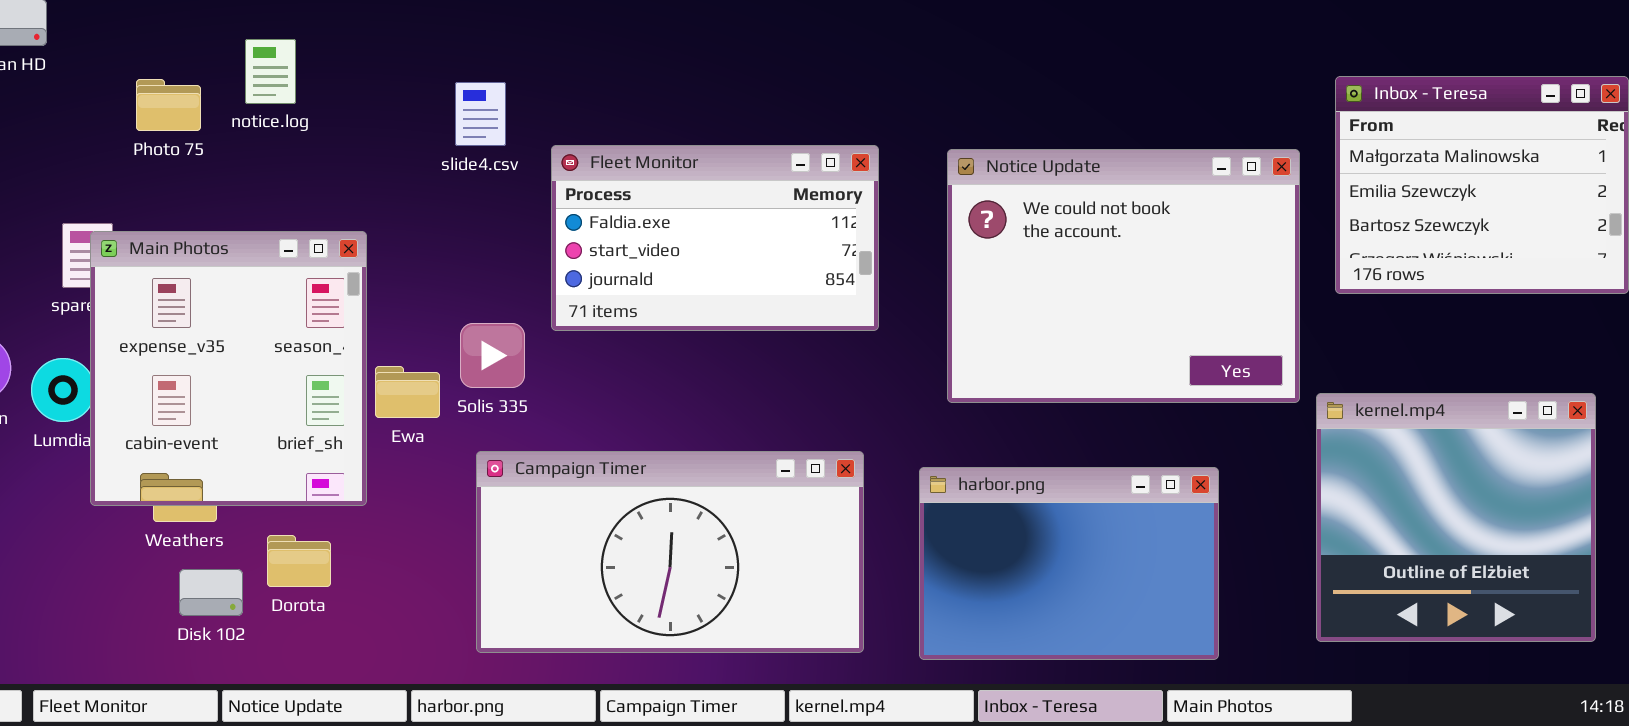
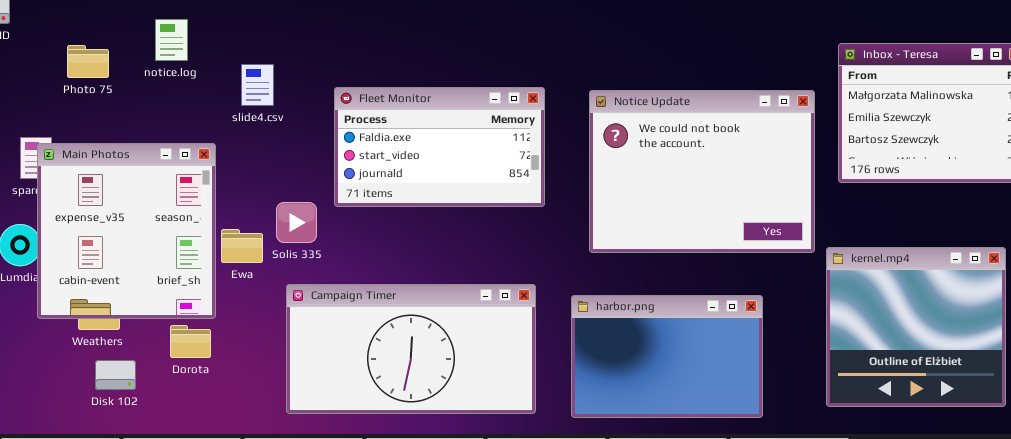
notice.log: [245,39,296,104] -> [155,19,188,61], moved
slide4.csv: [455,82,506,146] -> [241,64,274,106], moved
Dorota: [267,535,331,587] -> [170,325,211,358], moved

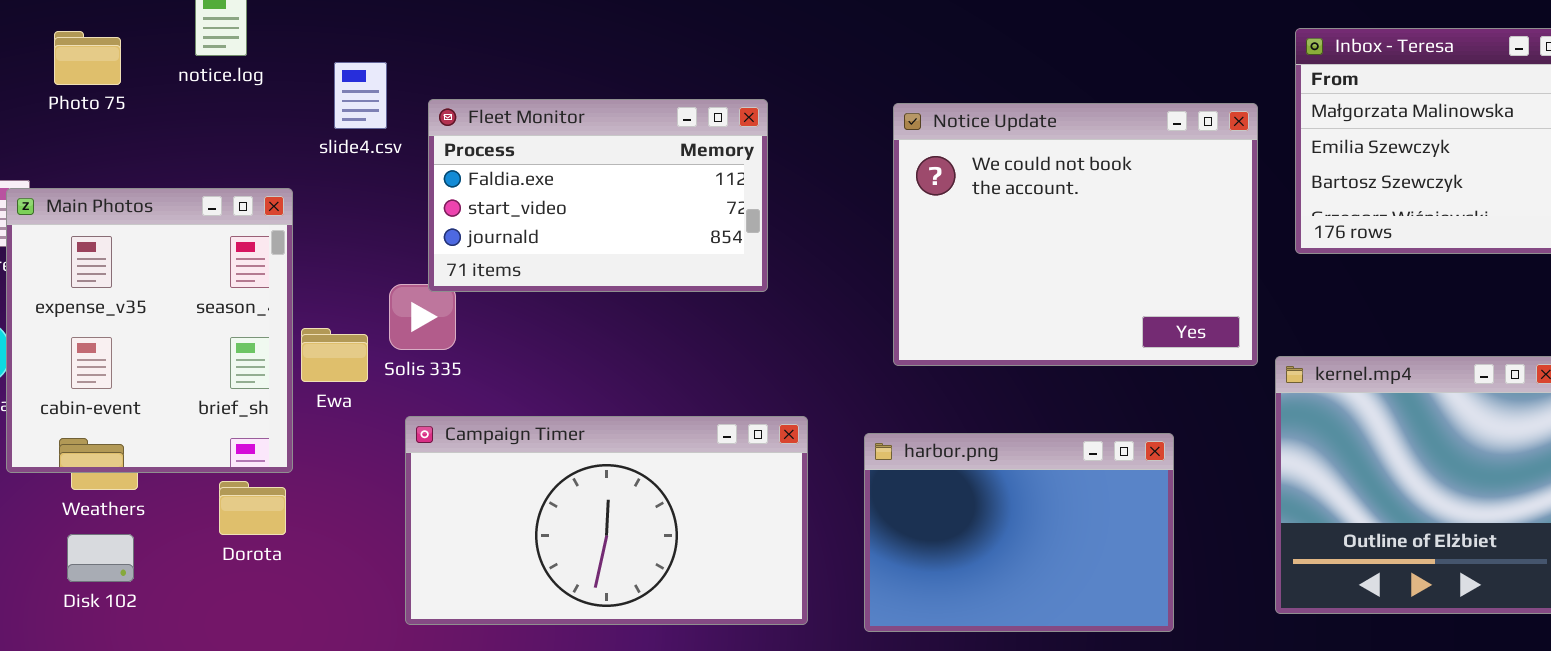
Fleet Monitor: [334,87,545,207] -> [428,99,768,292], moved
Disk 102: [95,360,136,390] -> [67,534,134,582], moved

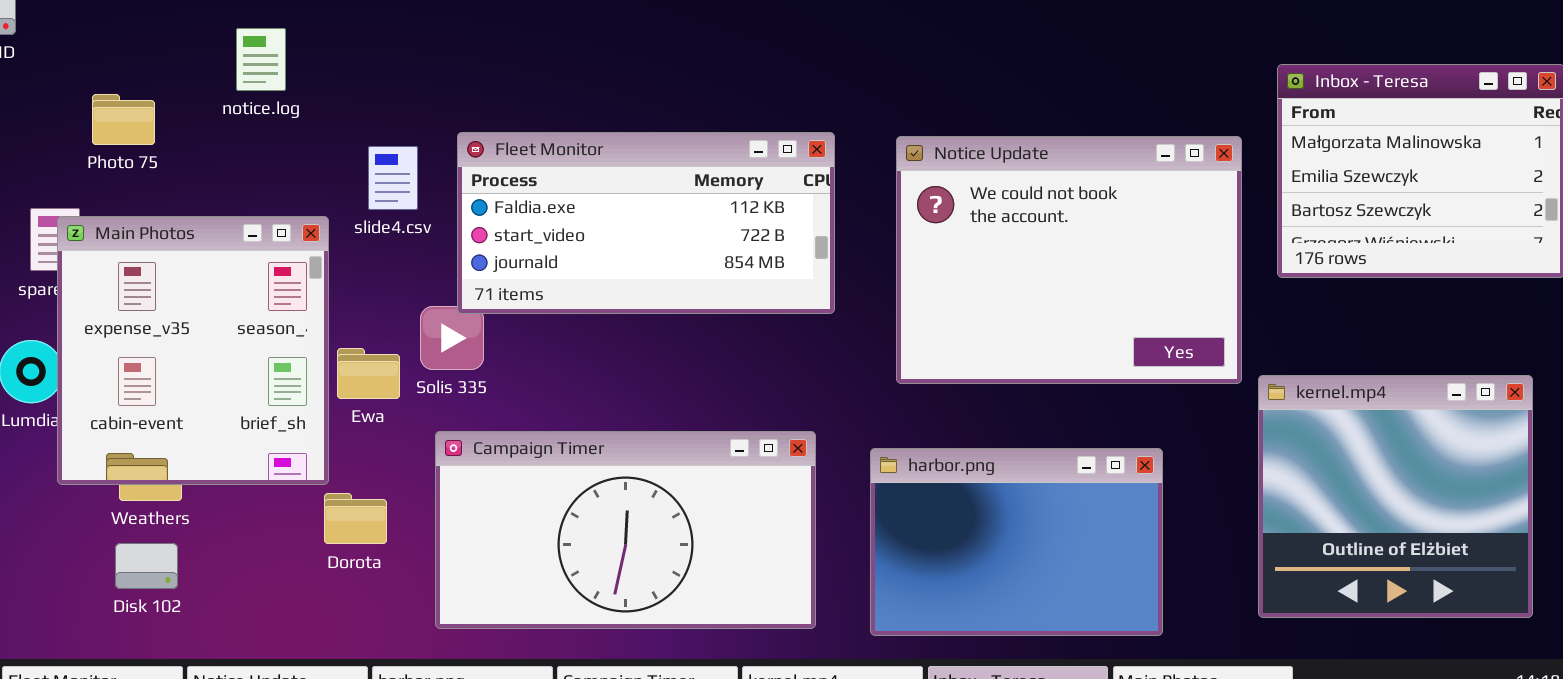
Photo 75: [54,31,121,85] -> [92,94,155,145], moved
slide4.csv: [334,62,387,129] -> [368,146,418,210], moved
Fleet Monitor: [428,99,768,292] -> [457,132,835,314], resized
Dorota: [219,481,286,535] -> [324,493,387,544], moved

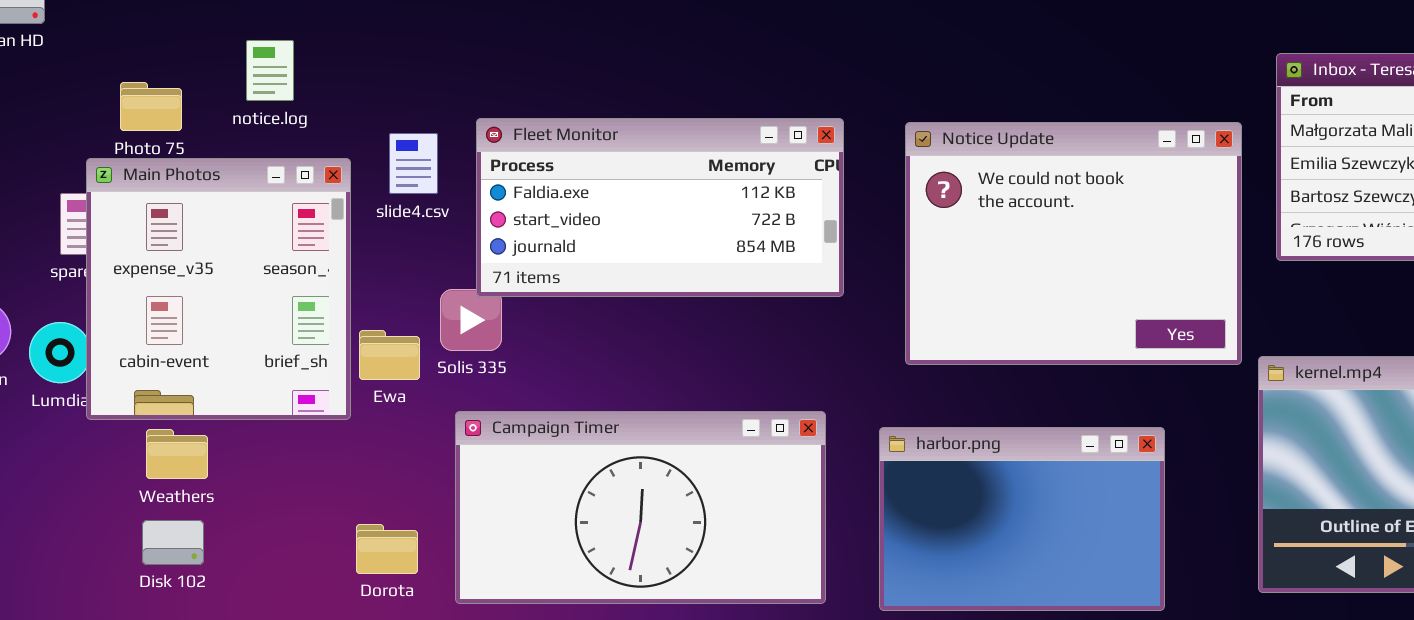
notice.log: [236,28,286,91] -> [246,40,294,101], moved
Main Photos: [57,216,329,485] -> [86,158,351,420], moved
Dorota: [324,493,387,544] -> [356,524,418,574], moved

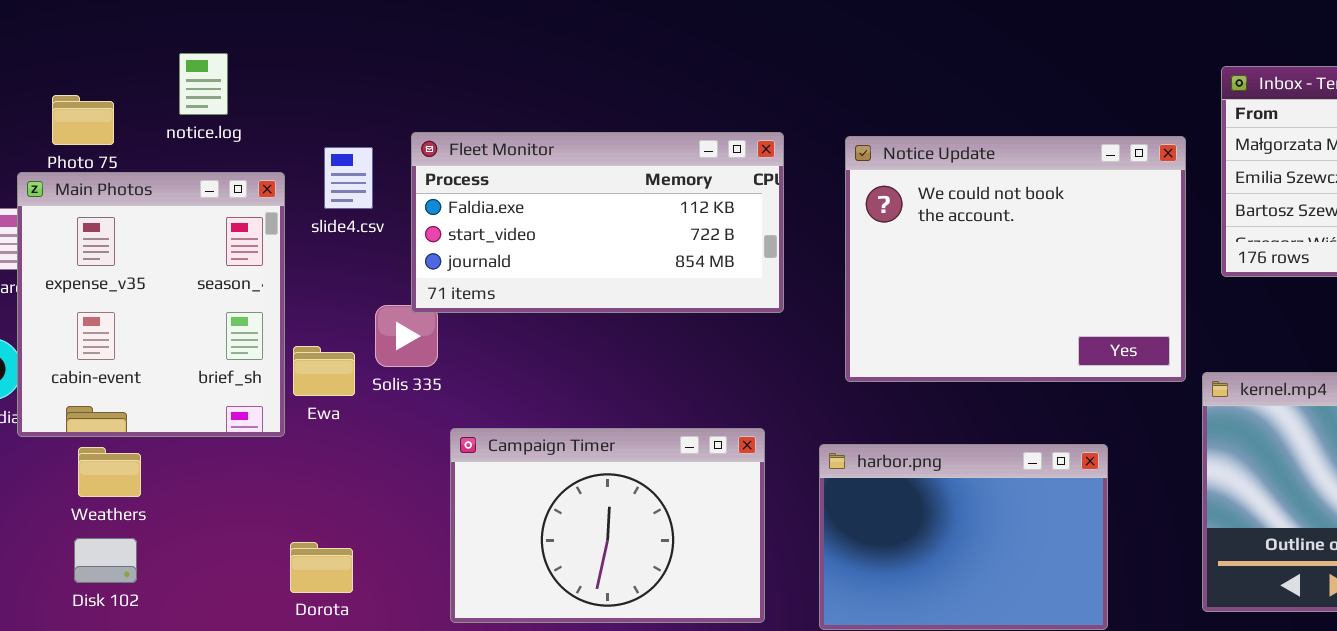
Campaign Timer: [455,411,826,604] -> [450,428,765,623], resized

